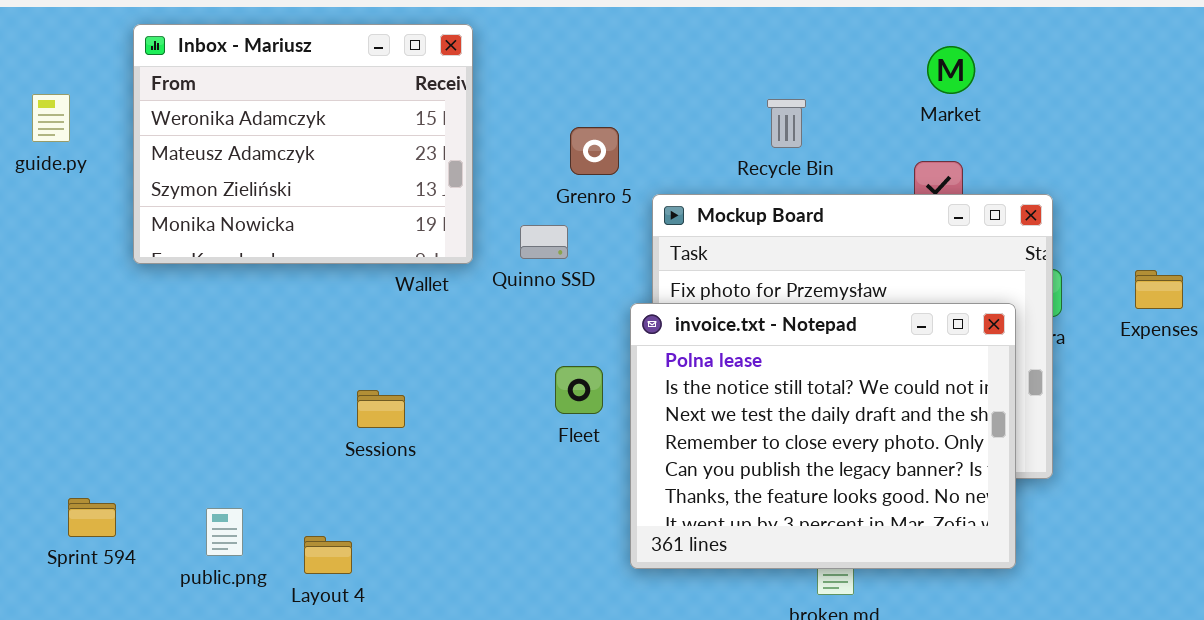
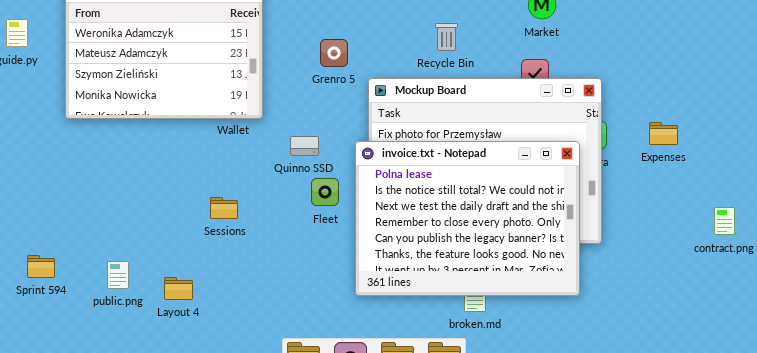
Quinno SSD: [520,225,568,259] -> [290,136,319,156], moved
Sessions: [357,390,405,428] -> [210,197,238,219], moved

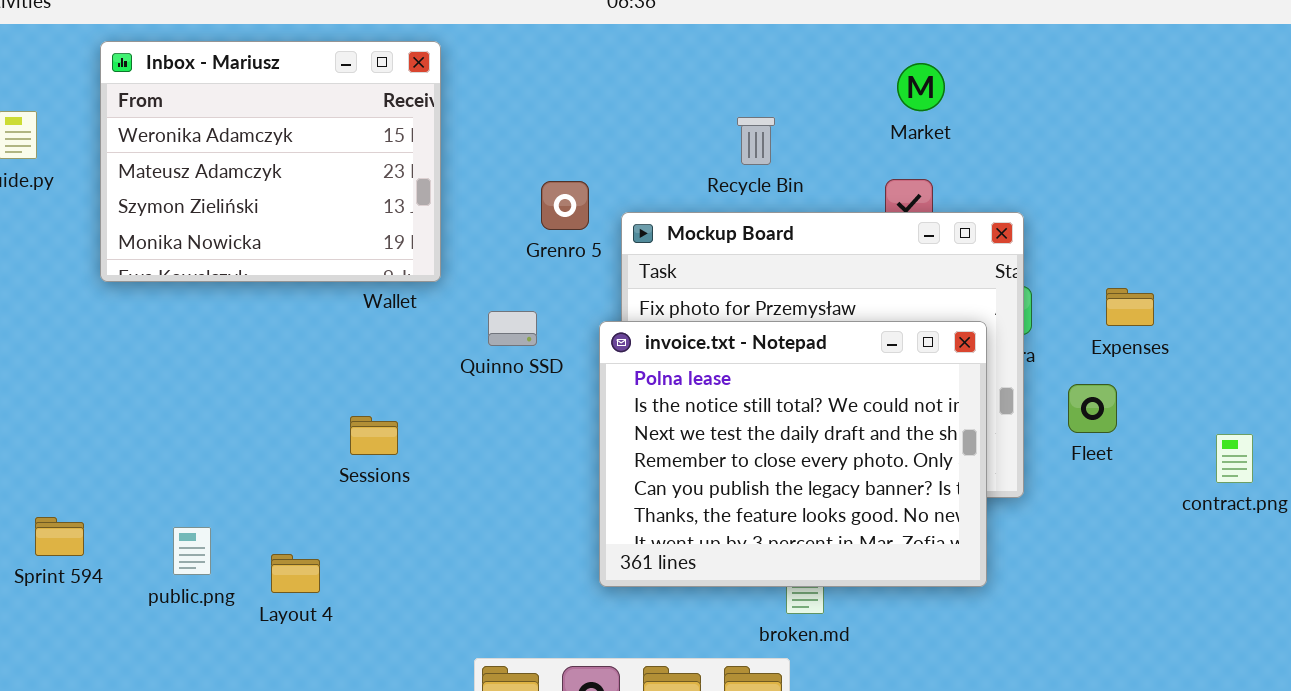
Grenro 5: [320,39,348,67] -> [541,181,589,230], moved
Fleet: [311,178,339,206] -> [1068,384,1117,433], moved

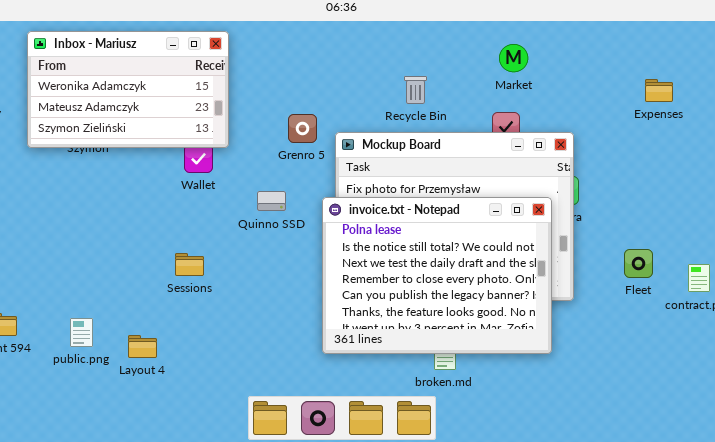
Inbox - Mariusz: [100,41,441,282] -> [27,31,229,148], resized
Expenses: [1106,288,1154,326] -> [645,79,673,102], moved
Fleet: [1068,384,1117,433] -> [624,249,653,278], moved

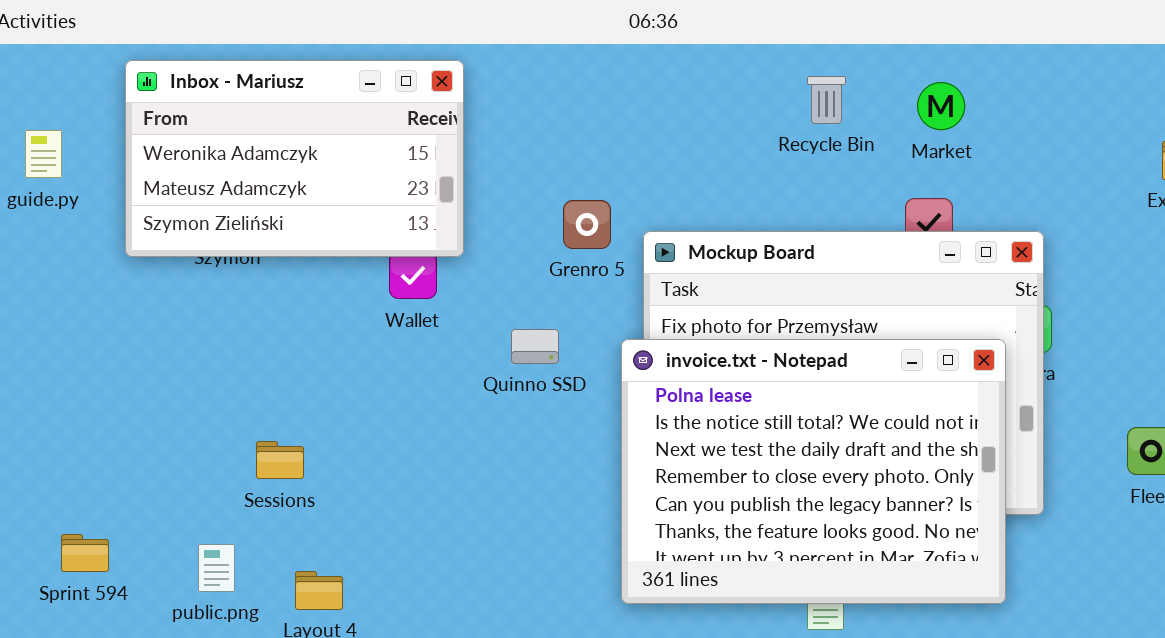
Recycle Bin: [404,76,427,104] -> [807,76,846,124], moved
Sessions: [175,253,204,276] -> [256,441,304,479], moved

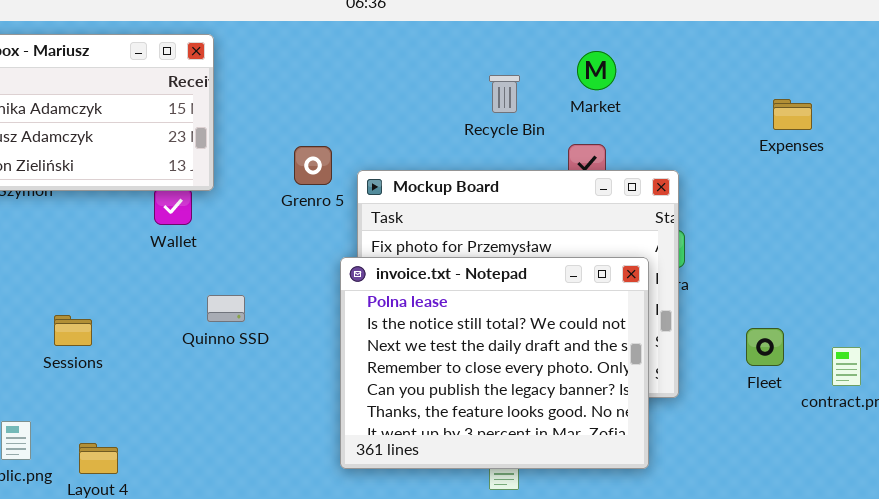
Recycle Bin: [807,76,846,124] -> [489,75,520,113], moved
Quinno SSD: [511,329,559,364] -> [207,295,245,322], moved
Sessions: [256,441,304,479] -> [54,315,92,346], moved

